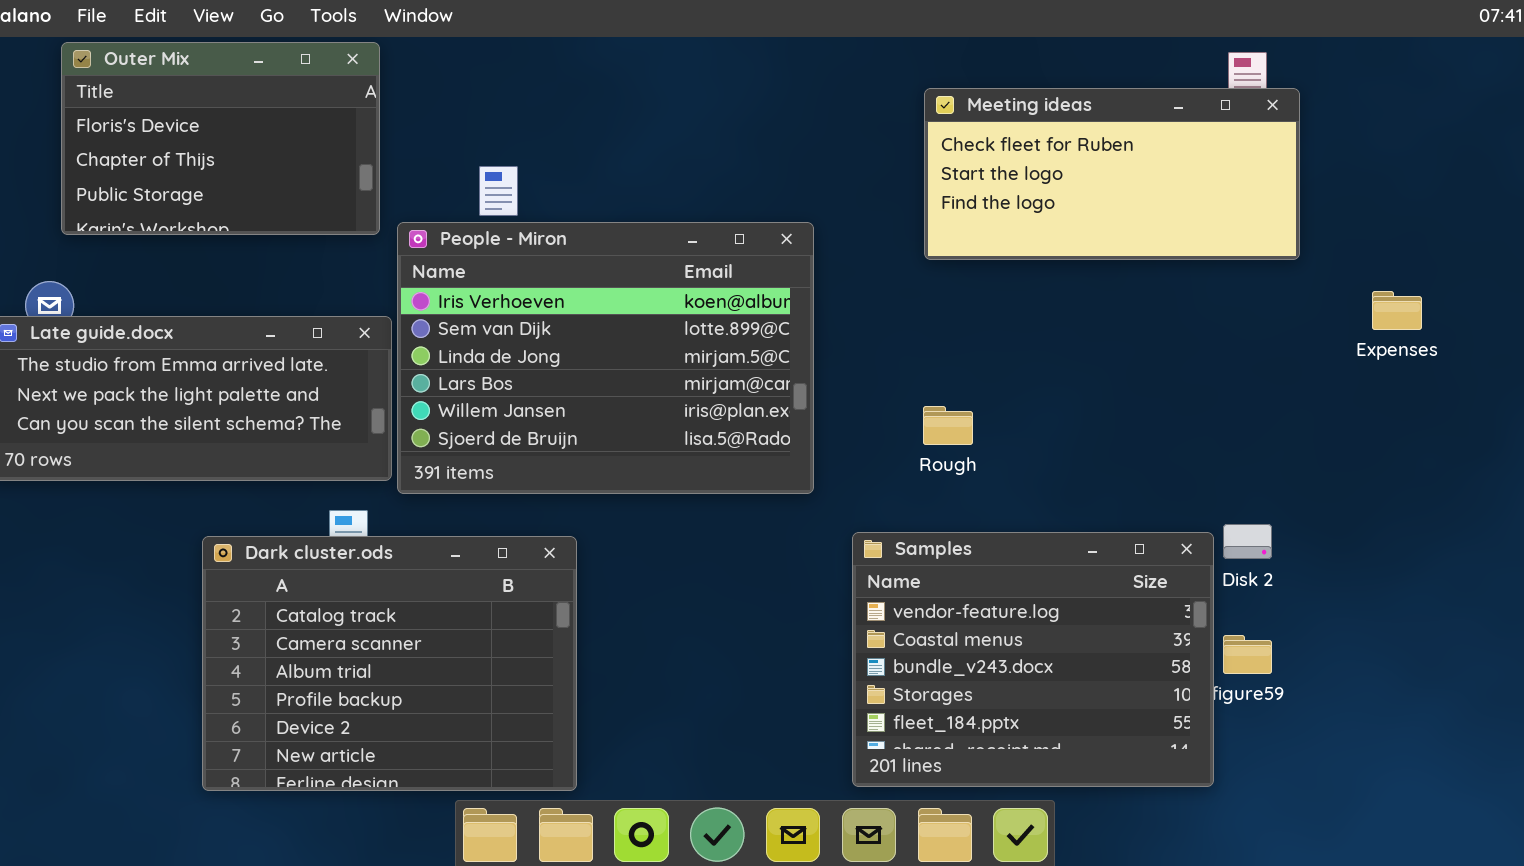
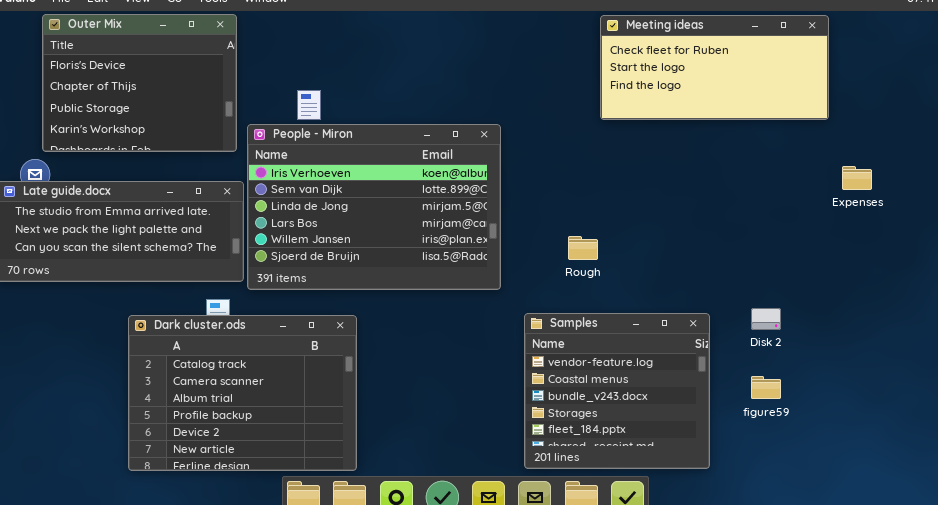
Outer Mix: [61,42,380,235] -> [42,14,237,152], resized
Meeting ideas: [924,88,1300,260] -> [600,15,829,120], moved
Samples: [852,532,1214,787] -> [524,313,710,469], resized

